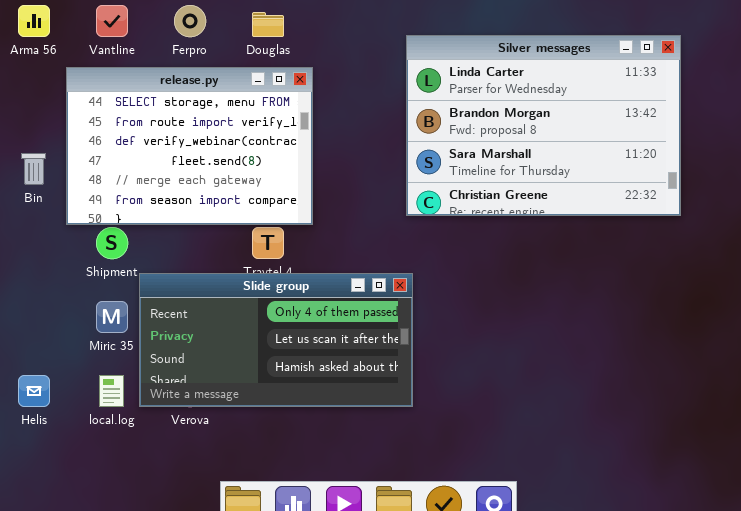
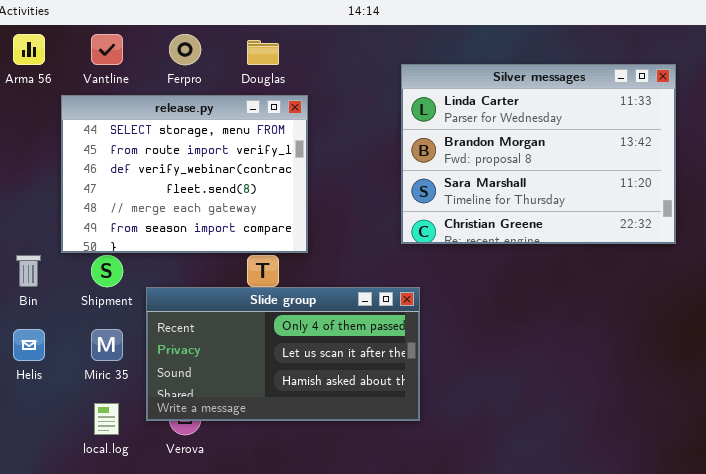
Bin: [21,153,46,185] -> [16,255,41,287], moved
Slide group: [139,273,413,407] -> [146,287,420,421], moved
Helis: [18,375,50,407] -> [13,329,45,361], moved

